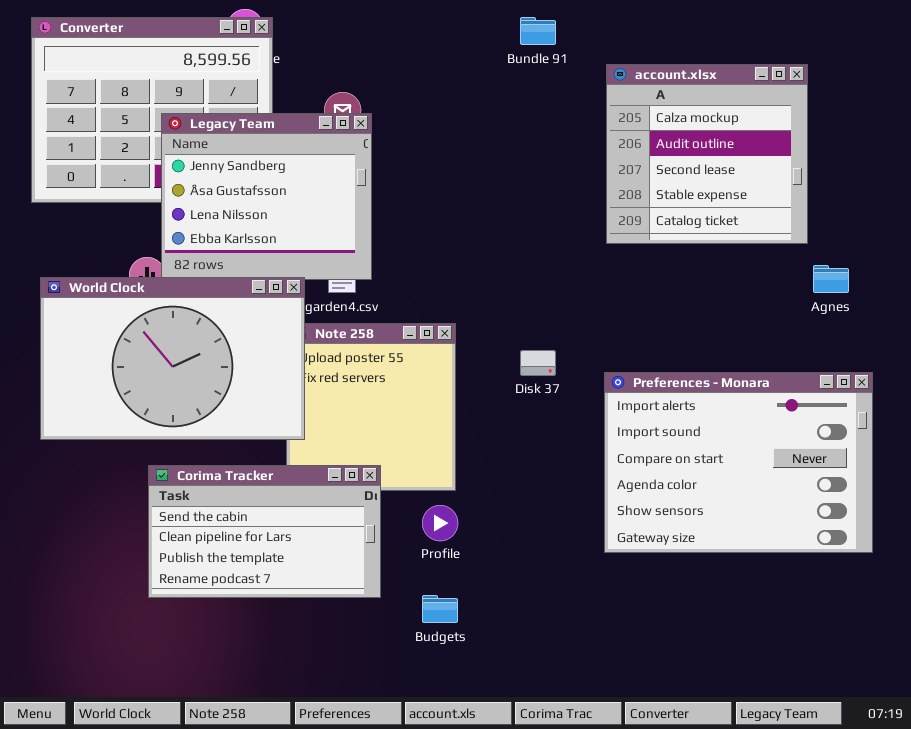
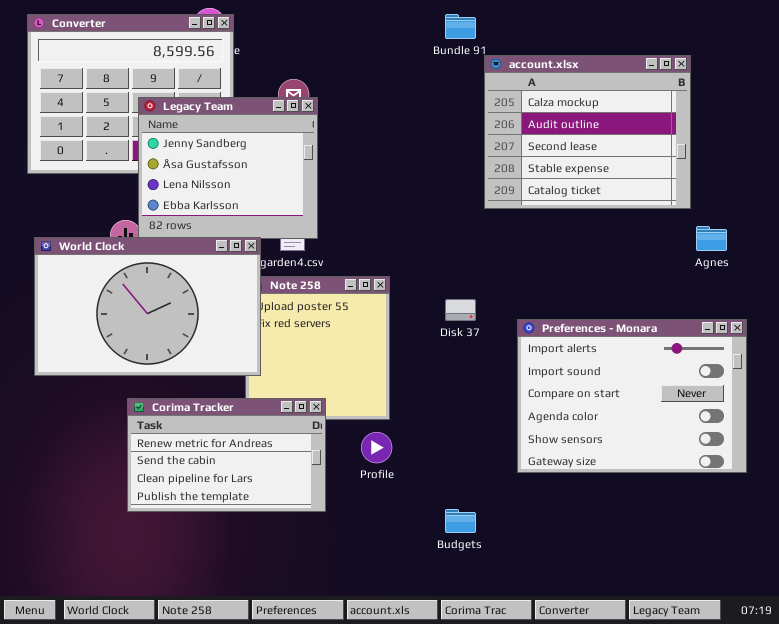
account.xlsx: [606,64,808,244] -> [484,55,691,209], resized
Corima Tracker: [148,465,381,598] -> [127,398,326,512], scrolled up 1 row
Budgets: [422,595,458,623] -> [445,509,476,533], moved

